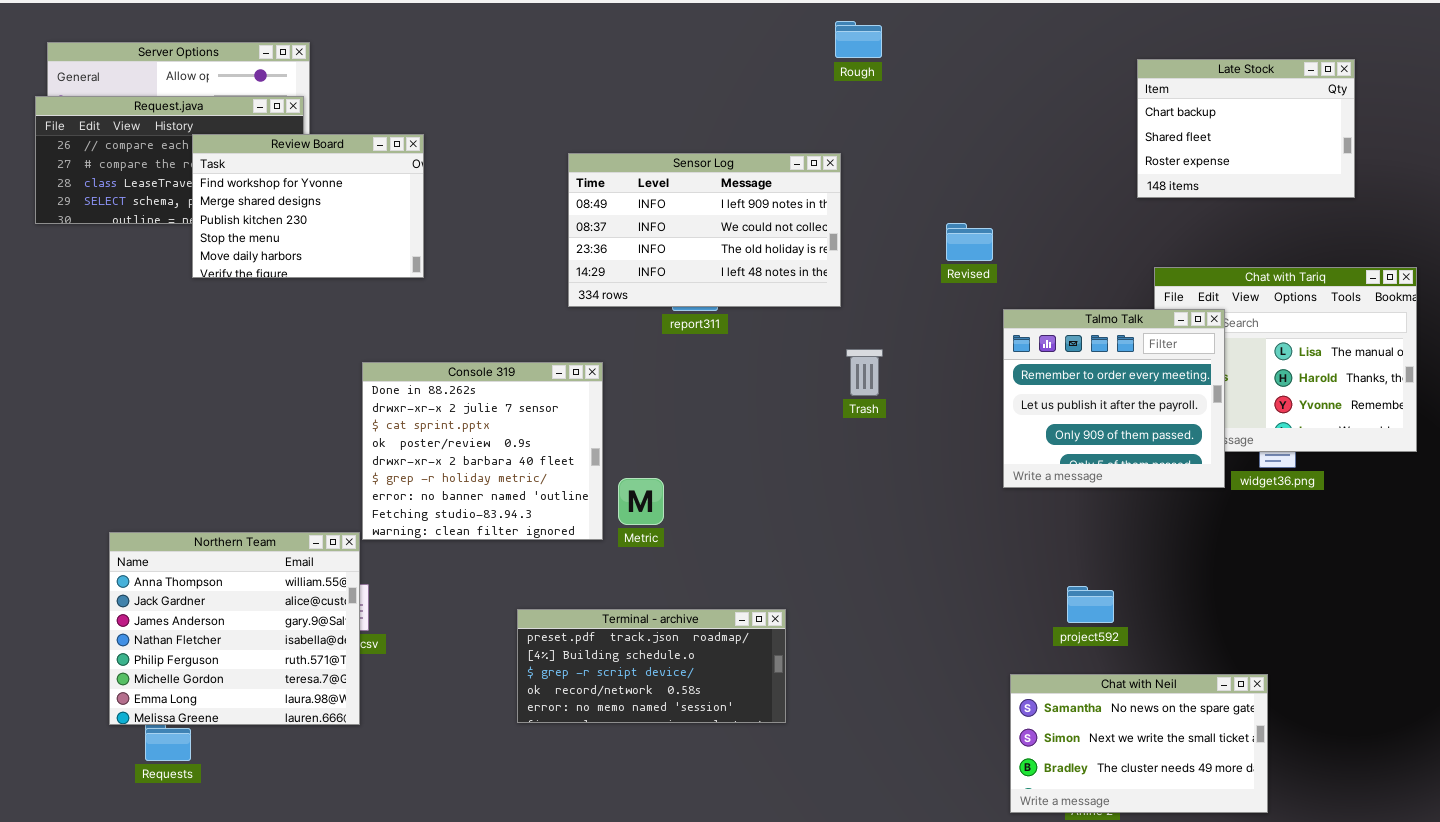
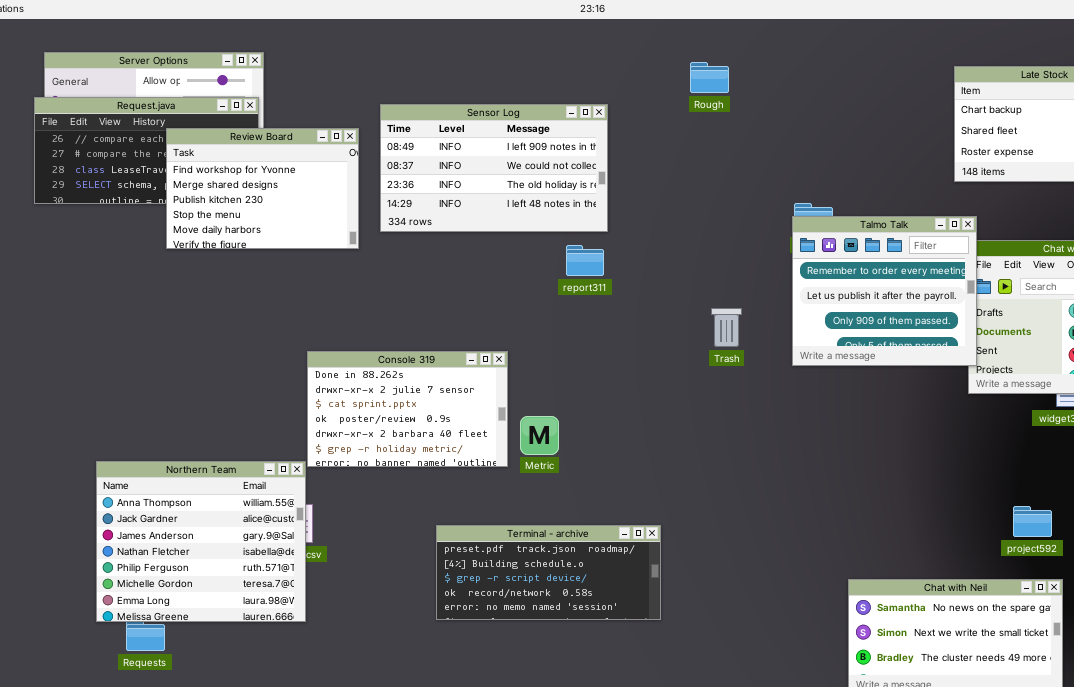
Rough: [835,21,882,58] -> [690,62,729,93], moved
Sensor Log: [568,153,841,307] -> [380,104,608,232], moved
Talmo Talk: [1003,309,1225,488] -> [792,216,977,366], moved
Console 319: [362,362,603,540] -> [307,351,508,467], resized
project592: [1067,586,1114,623] -> [1013,506,1052,537], moved

